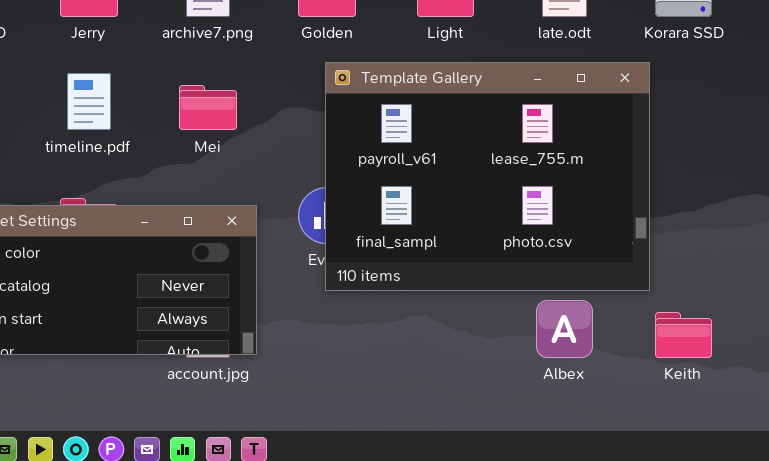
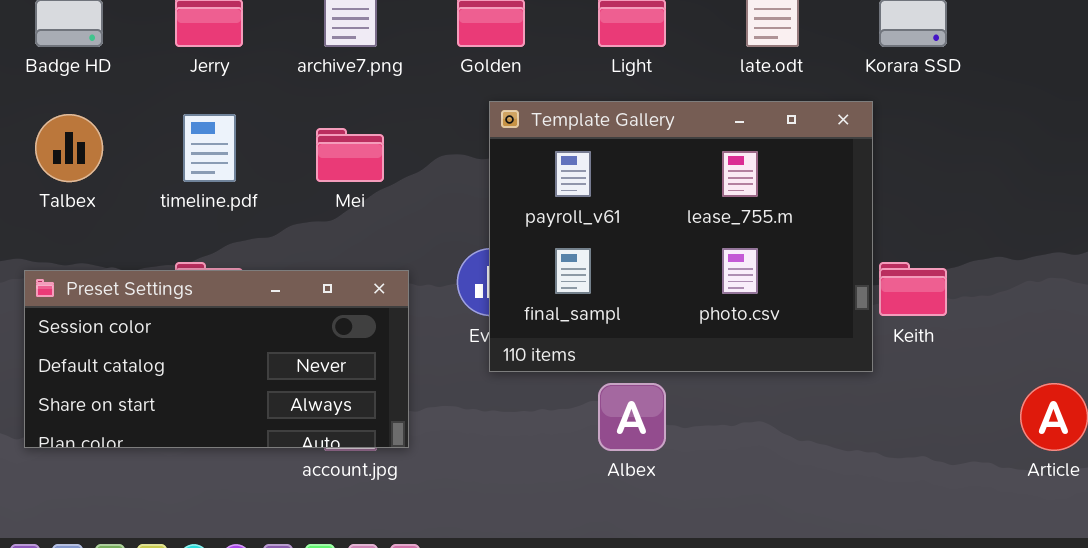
Albex: [536,300,593,358] -> [598,383,666,451], moved
Keith: [655,312,712,358] -> [879,262,947,316], moved

